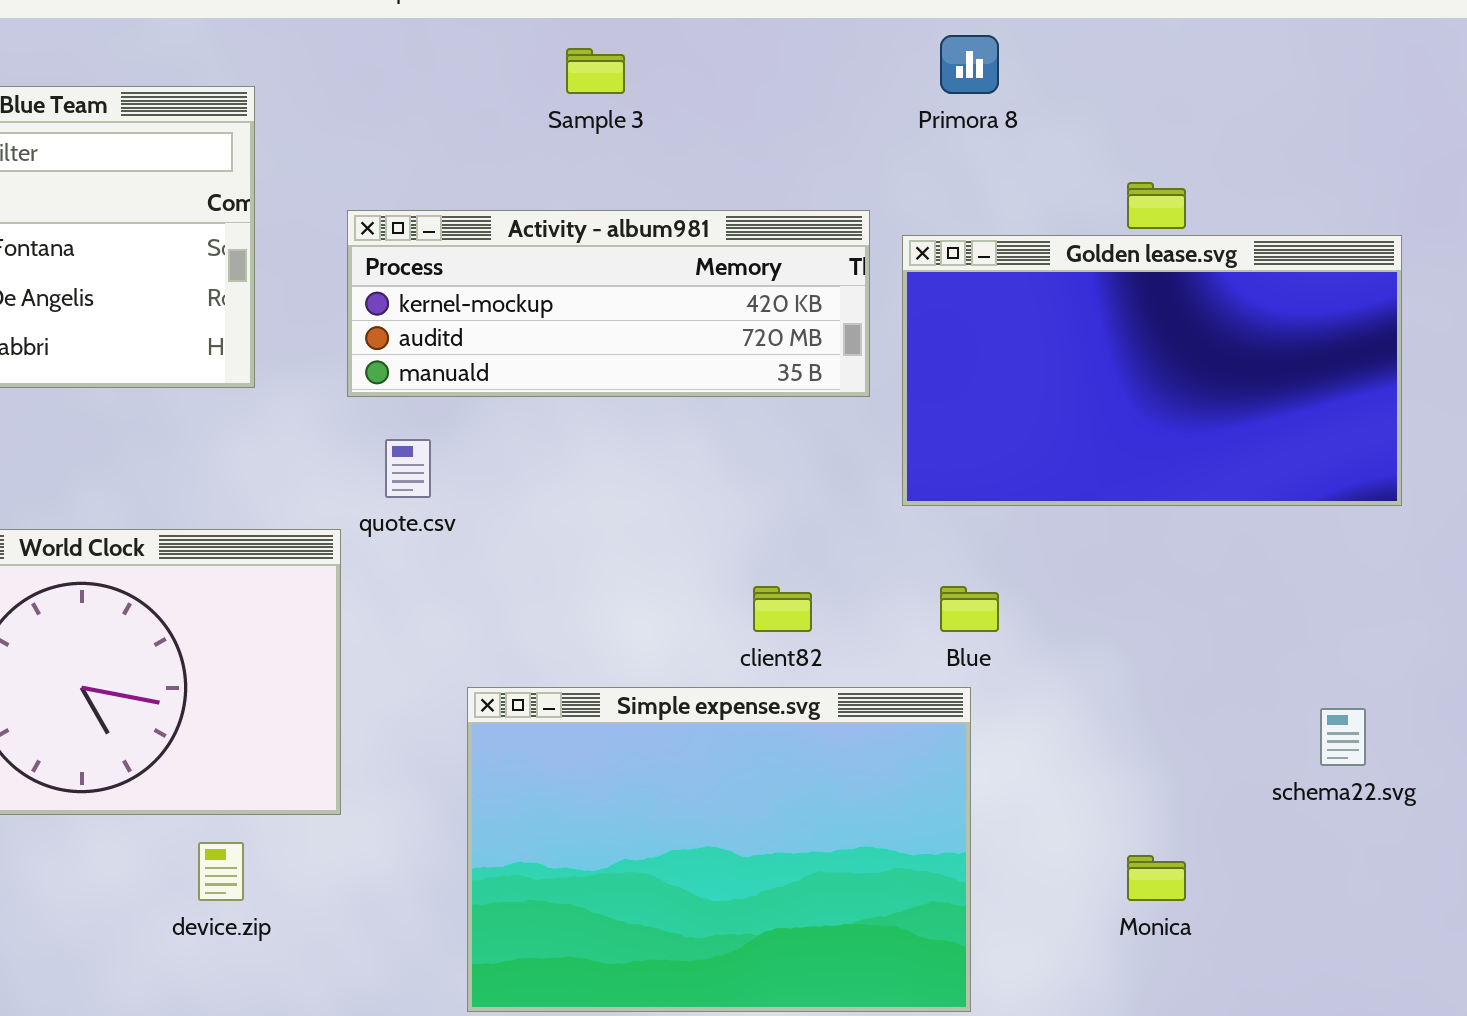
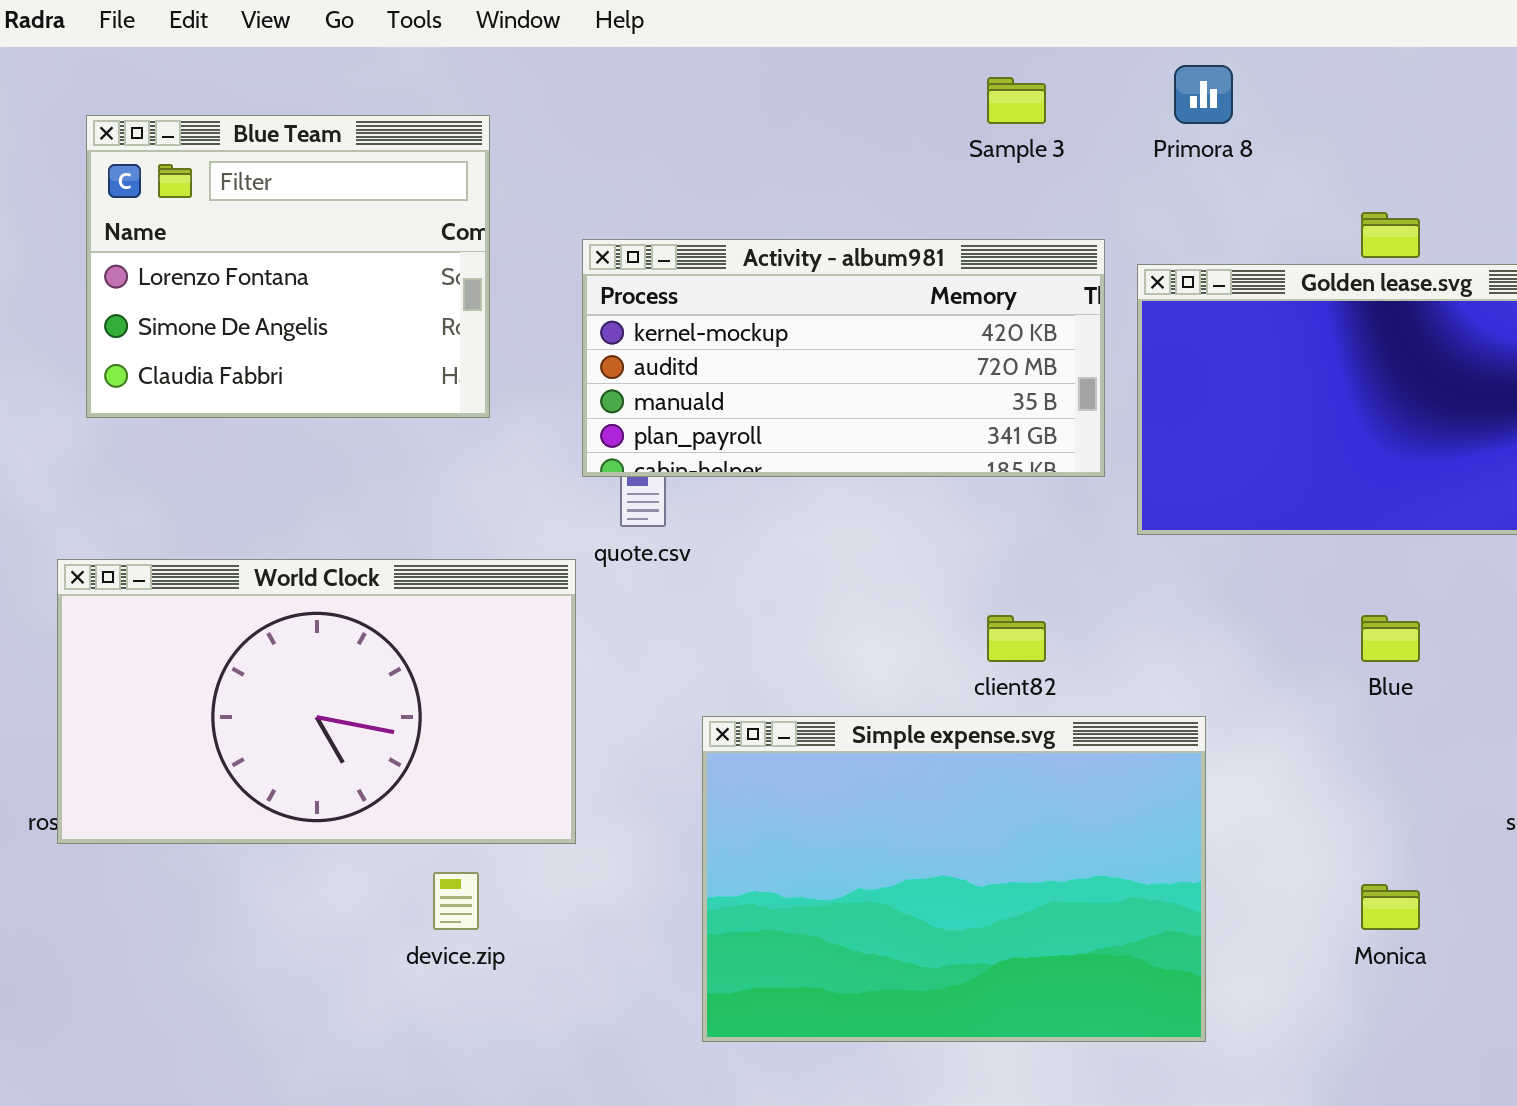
Sample 3: [566,48,625,94] -> [987,77,1046,124], moved
Activity - album981: [347,210,870,397] -> [582,239,1105,477], resized
Blue: [940,586,999,632] -> [1361,615,1420,662], moved

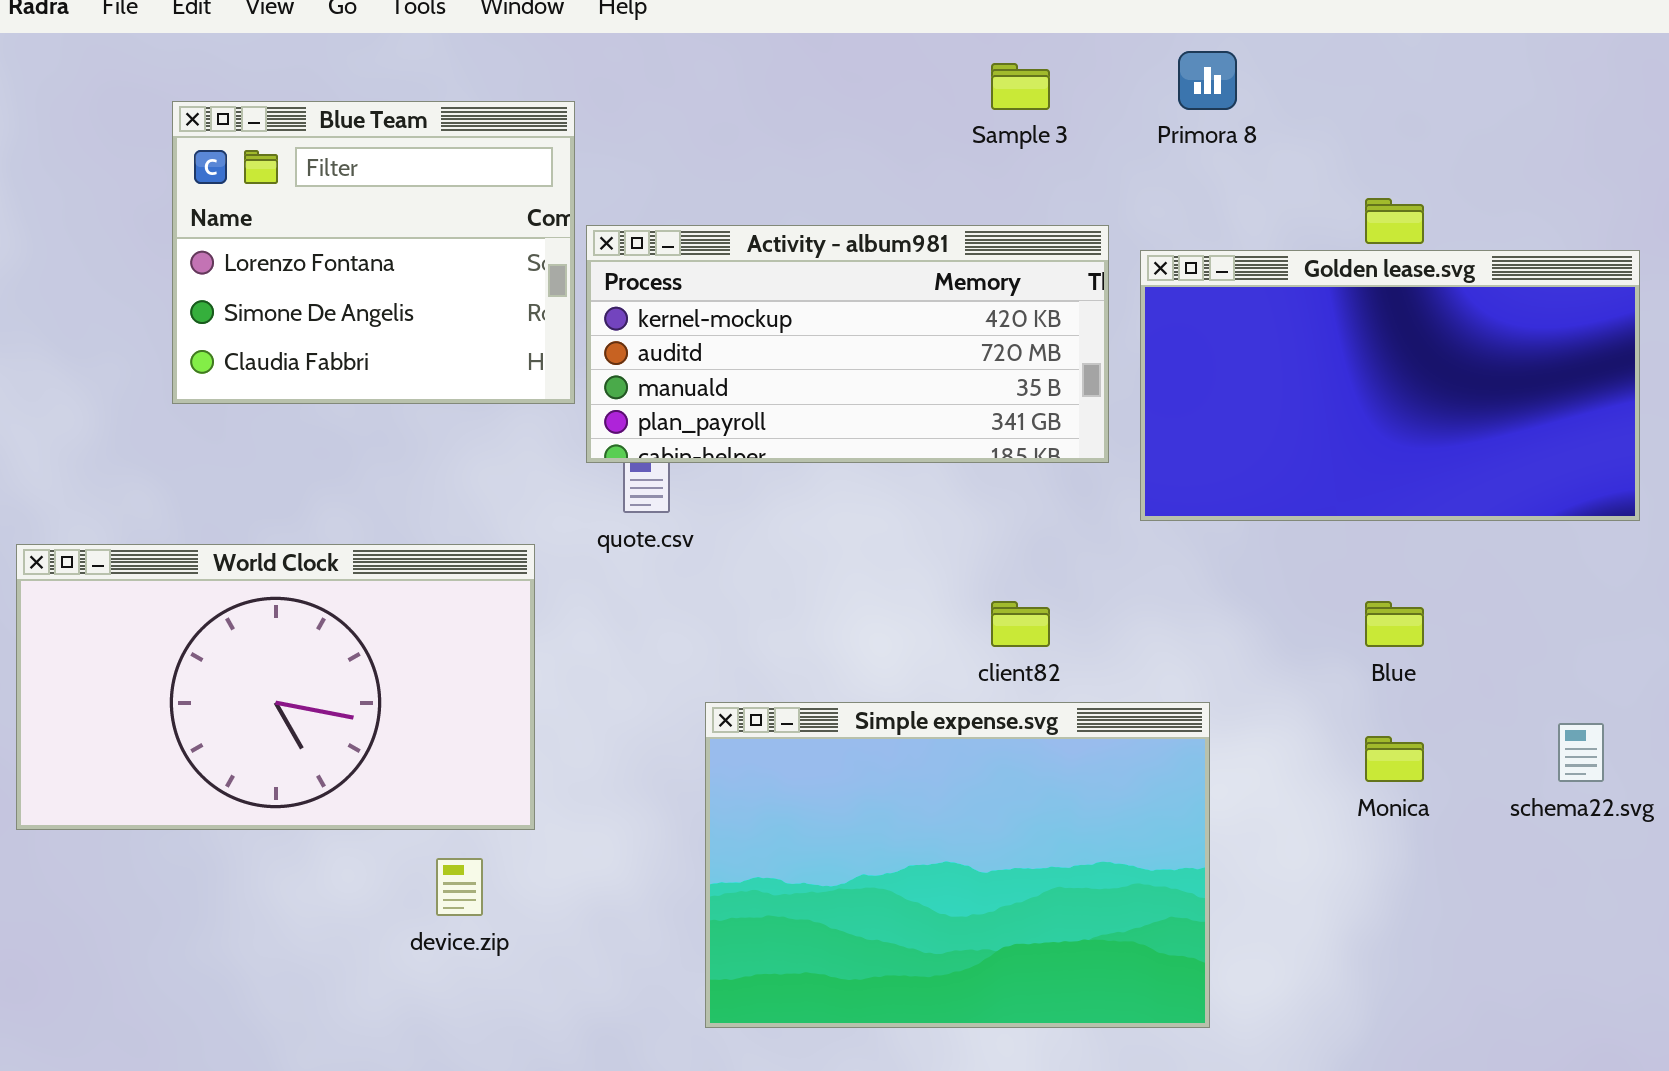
Blue Team: [86,115,490,418] -> [172,101,575,404], moved
World Clock: [57,559,576,844] -> [16,544,535,830], moved
Monica: [1361,884,1420,930] -> [1365,736,1424,782], moved

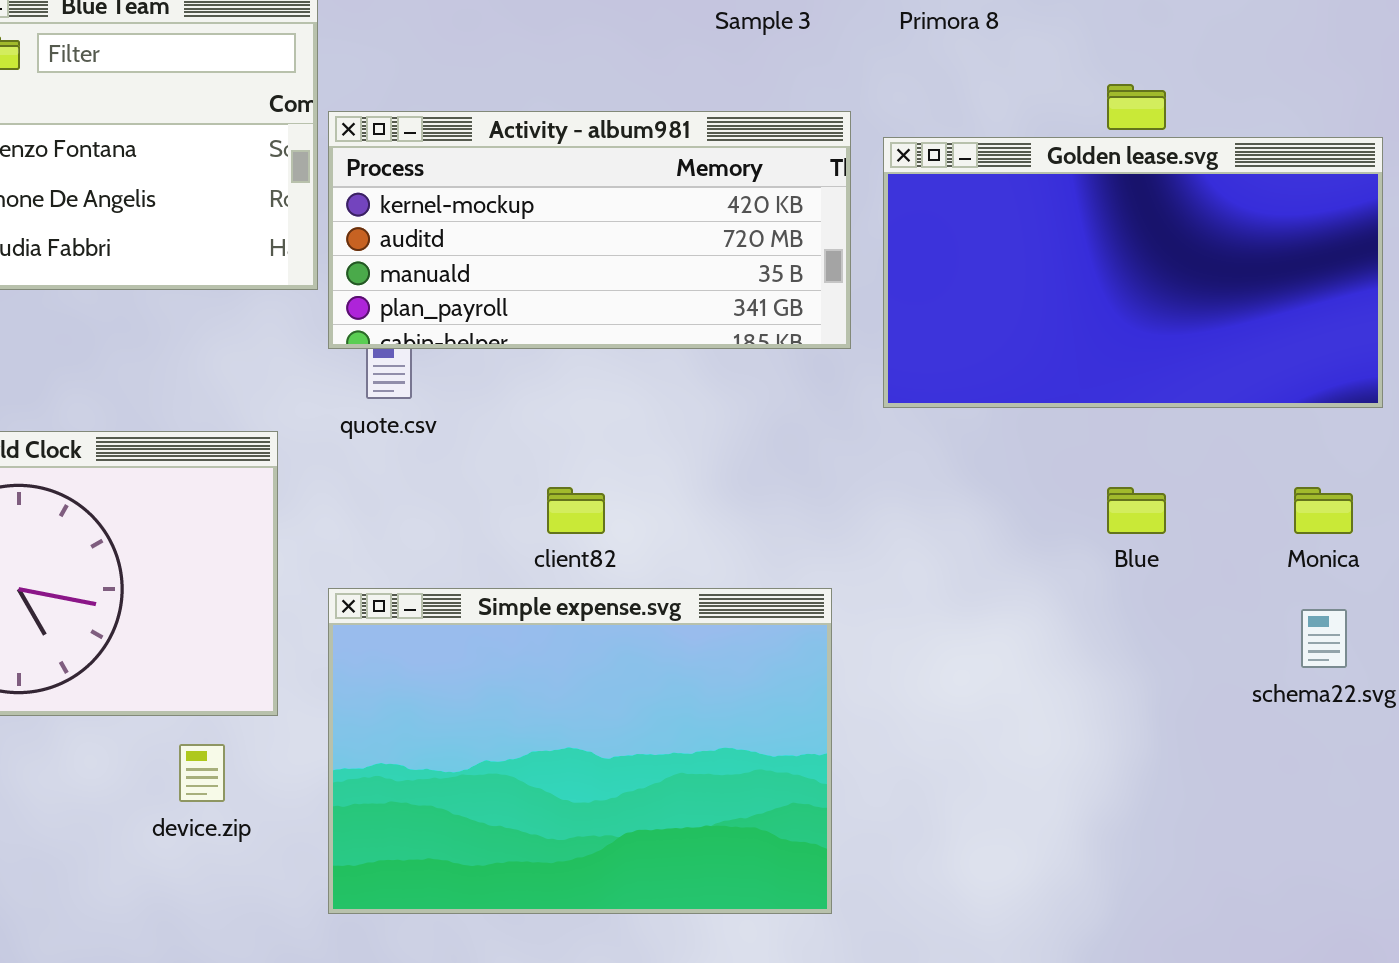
client82: [991,601,1050,647] -> [547,487,605,534], moved
Simple expense.svg: [705,702,1210,1028] -> [328,588,832,914], moved
Monica: [1365,736,1424,782] -> [1294,487,1353,534], moved

